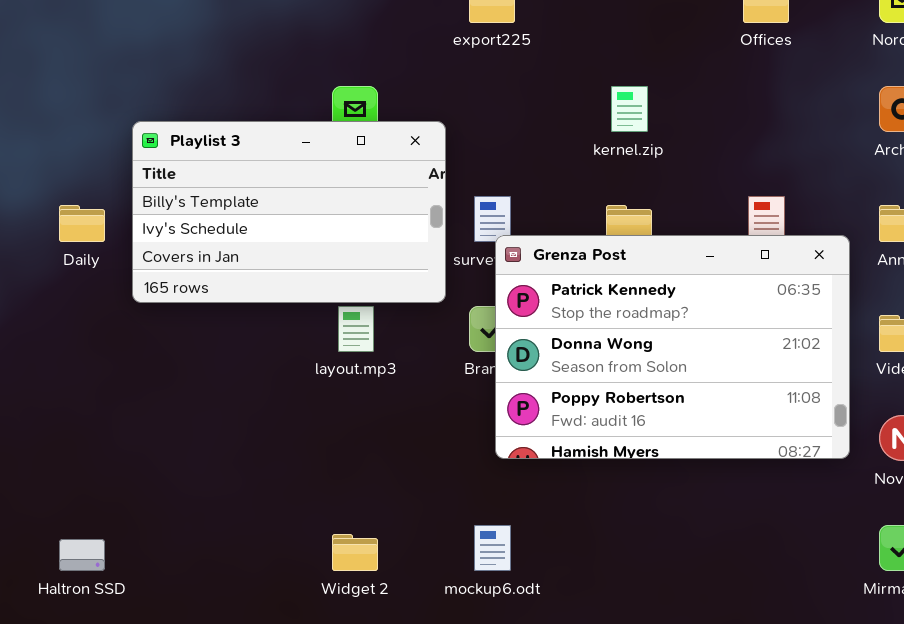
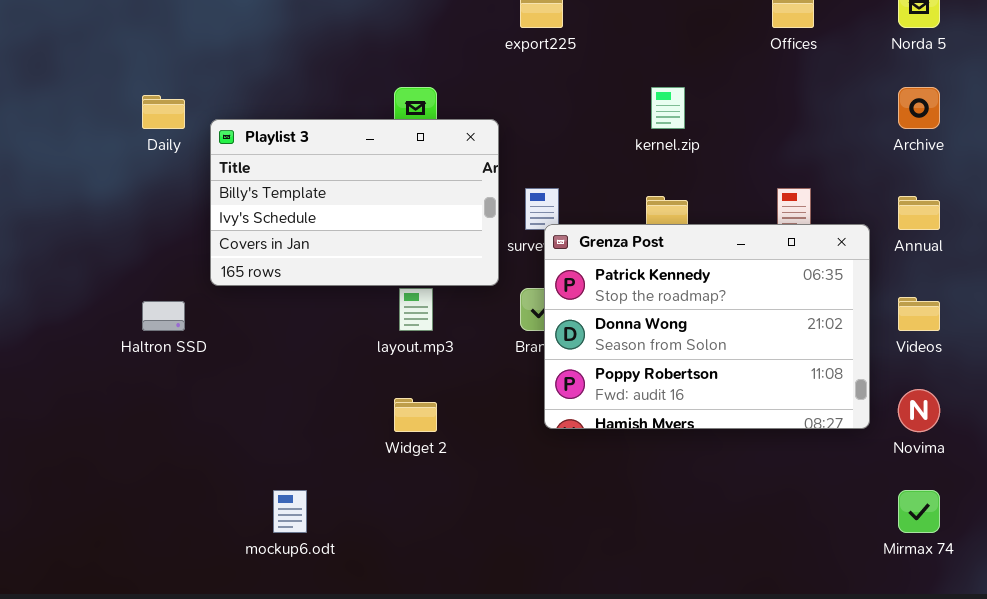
Daily: [59,205,105,242] -> [142,95,185,129], moved
mockup6.odt: [474,525,511,571] -> [273,490,307,533], moved
Widget 2: [332,534,378,571] -> [394,398,437,432], moved
Haltron SSD: [59,539,105,571] -> [142,301,185,331], moved

